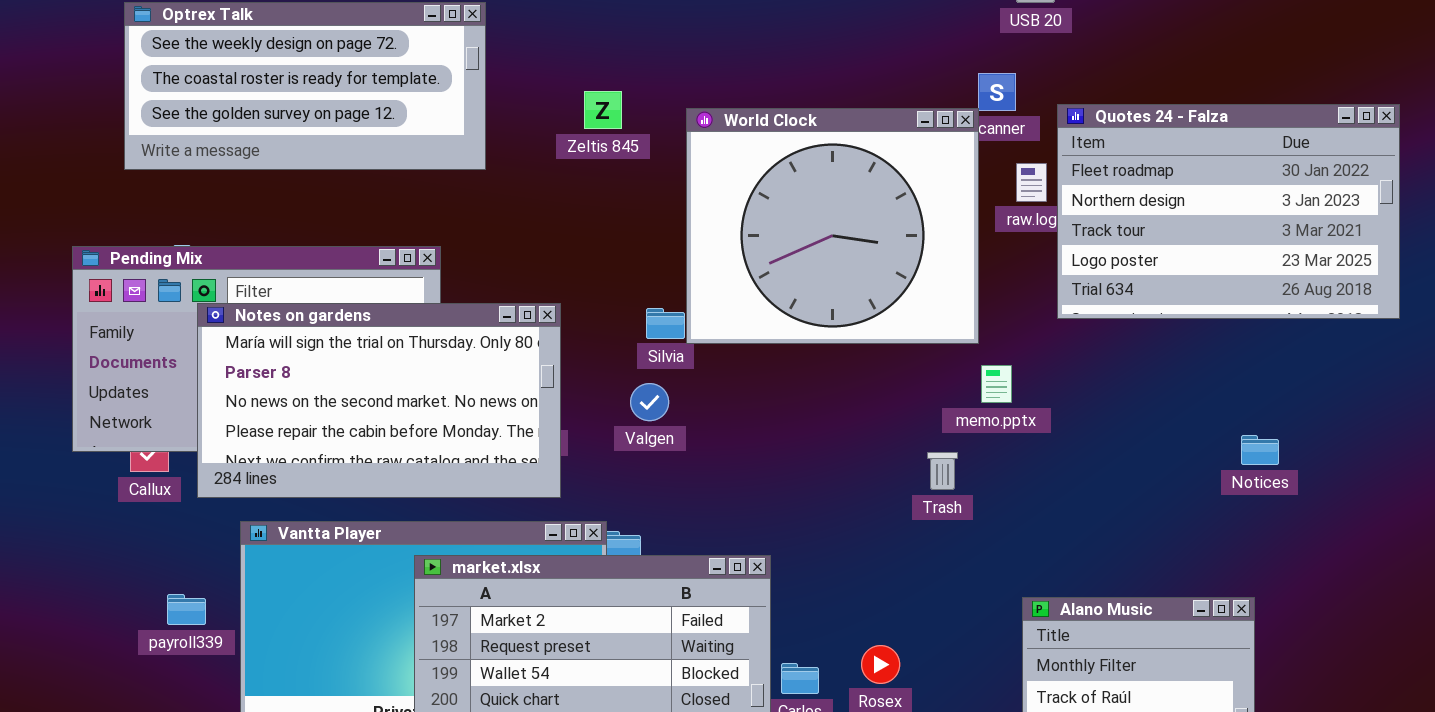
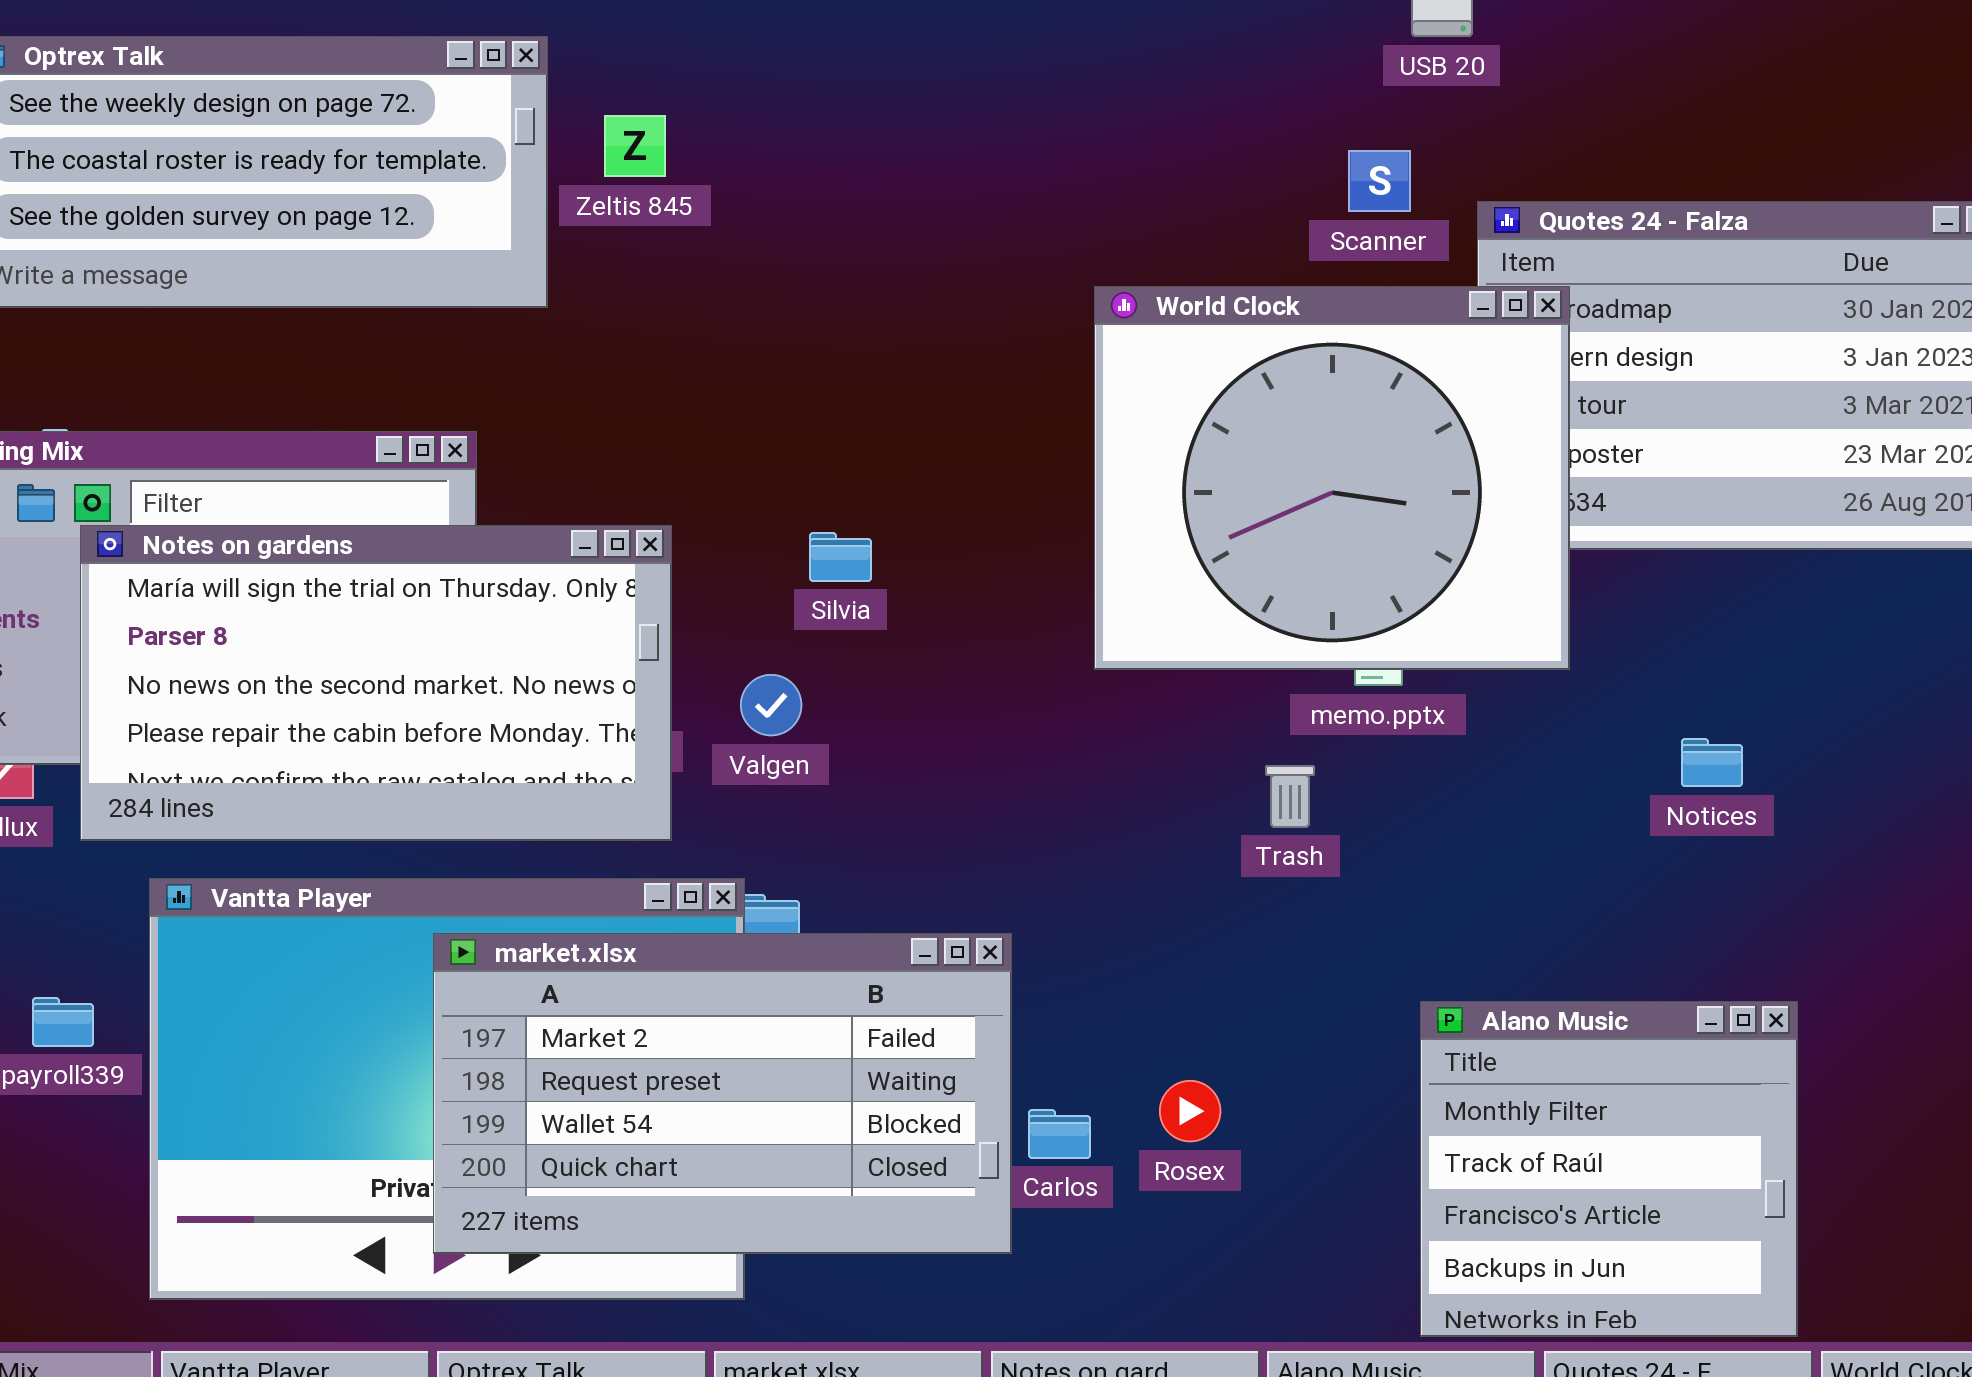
Zeltis 845: [584,91,622,129] -> [604,115,666,177], moved
World Clock: [686,108,979,344] -> [1094,286,1570,670], moved
Valgen: [630,383,669,421] -> [740,674,802,736], moved
Notices: [1241,435,1279,465] -> [1681,738,1743,787], moved

